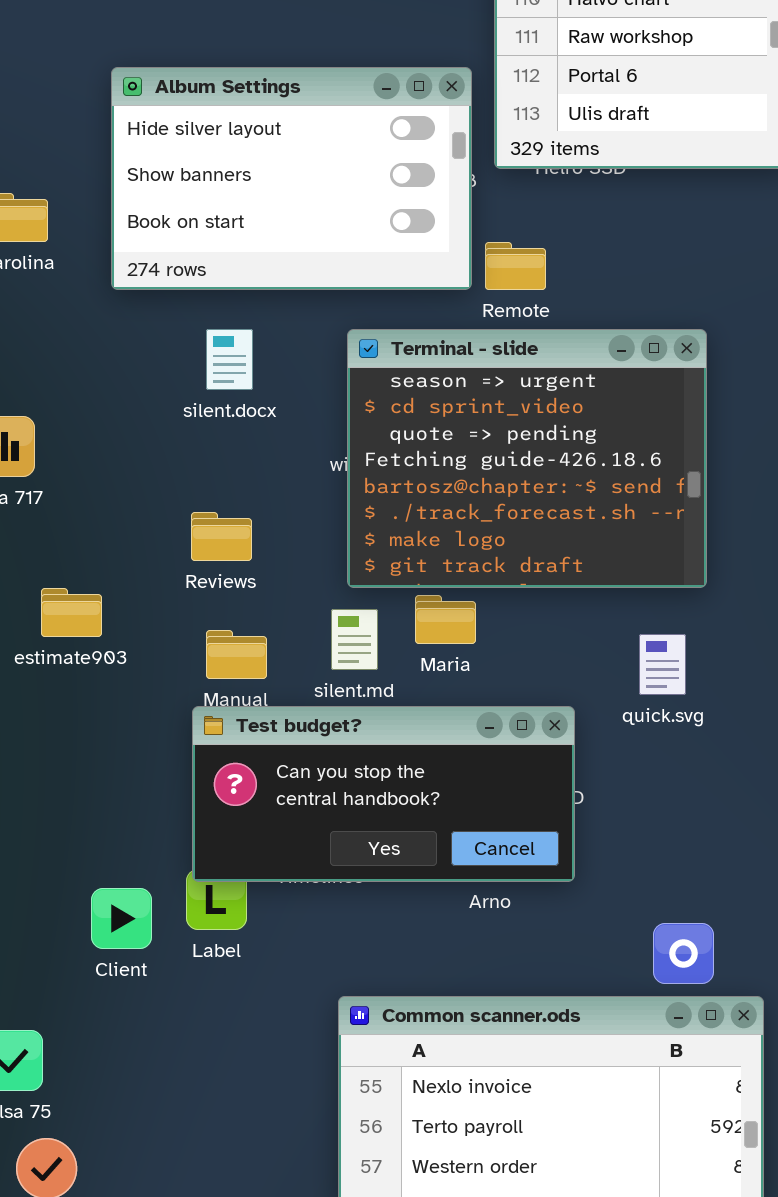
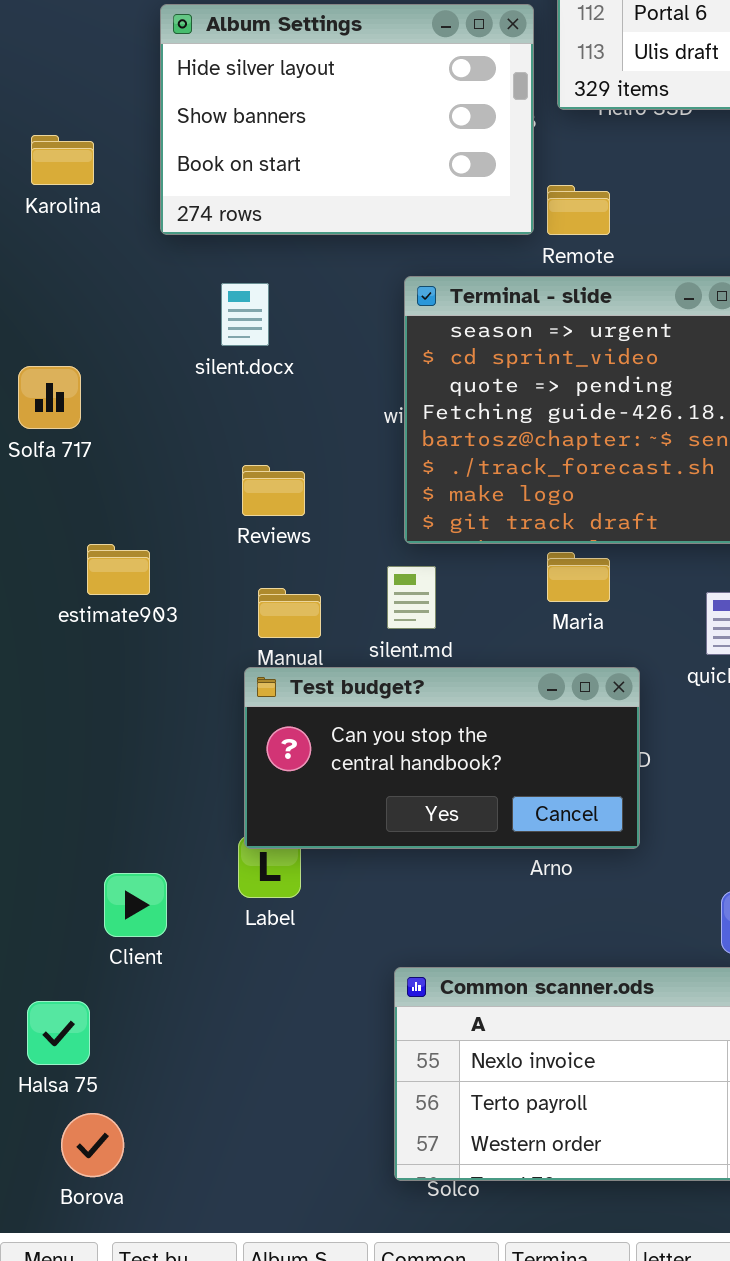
silent.docx: [206,329,253,390] -> [221,283,269,346], moved
Maria: [415,595,476,644] -> [547,552,610,602], moved
Client: [91,888,152,949] -> [104,873,167,937], moved

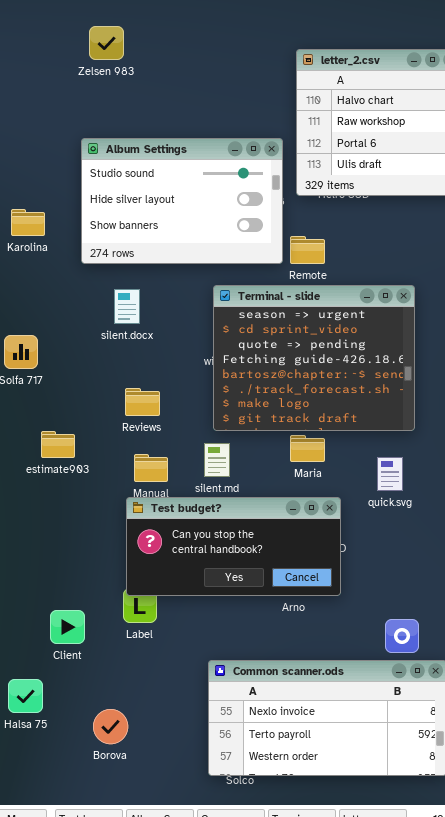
Album Settings: [160,4,534,235] -> [81,138,283,264], scrolled up 1 row
Borova: [61,1113,124,1177] -> [93,709,128,744], moved

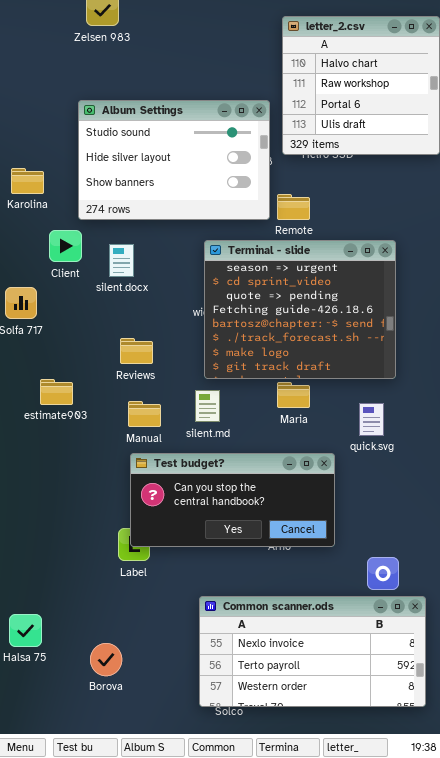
Test budget?: [126,497,341,596] -> [130,453,335,547], moved
Client: [50,610,85,644] -> [49,230,82,262], moved

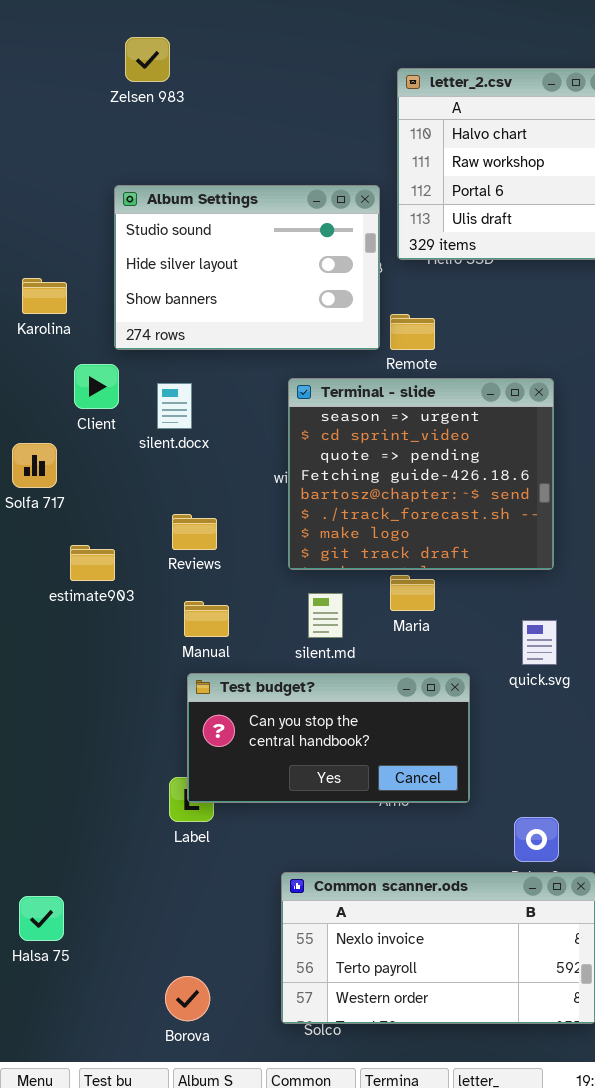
estimate903: [40,379,73,405] -> [70,545,115,581], moved
silent.md: [195,390,220,422] -> [308,593,343,638], moved
quick.svg: [359,403,384,436] -> [522,620,557,665], moved
Borova: [90,643,122,676] -> [165,976,210,1021], moved

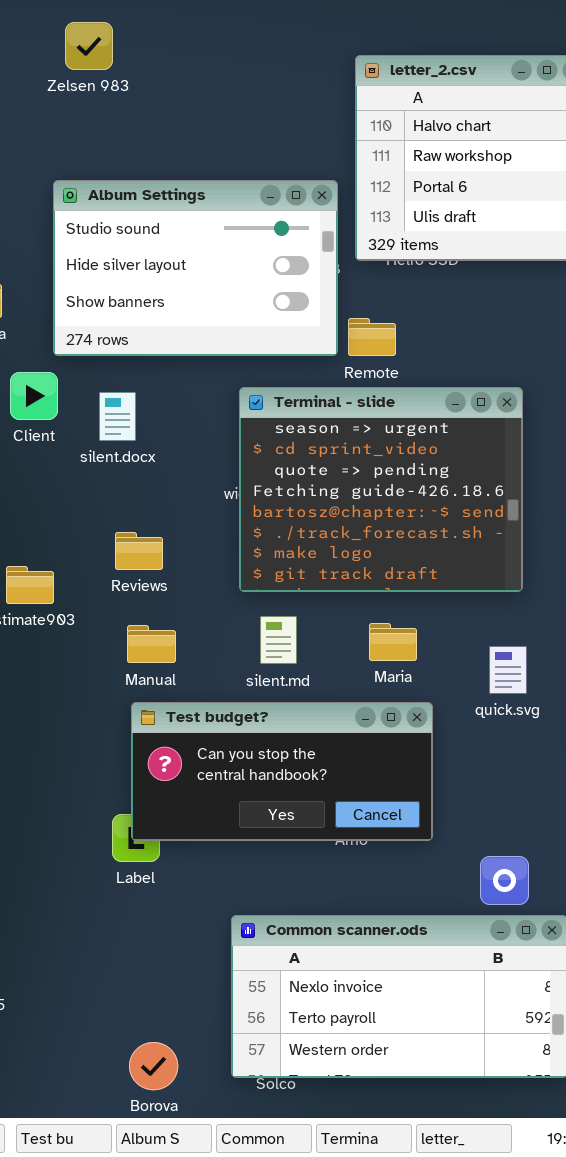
Maria: [390,575,435,611] -> [369,623,417,661], moved
Borova: [165,976,210,1021] -> [129,1042,178,1090], moved

